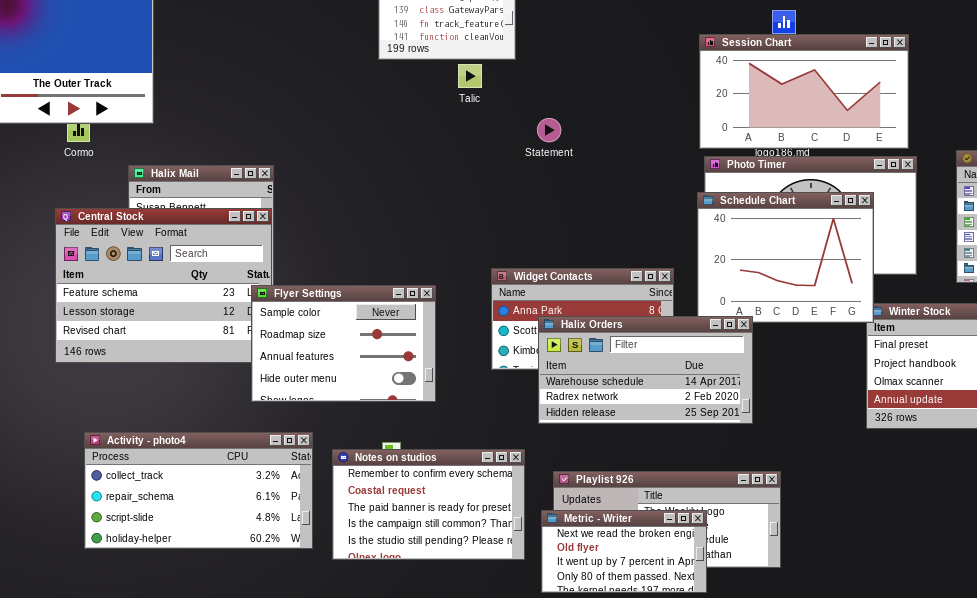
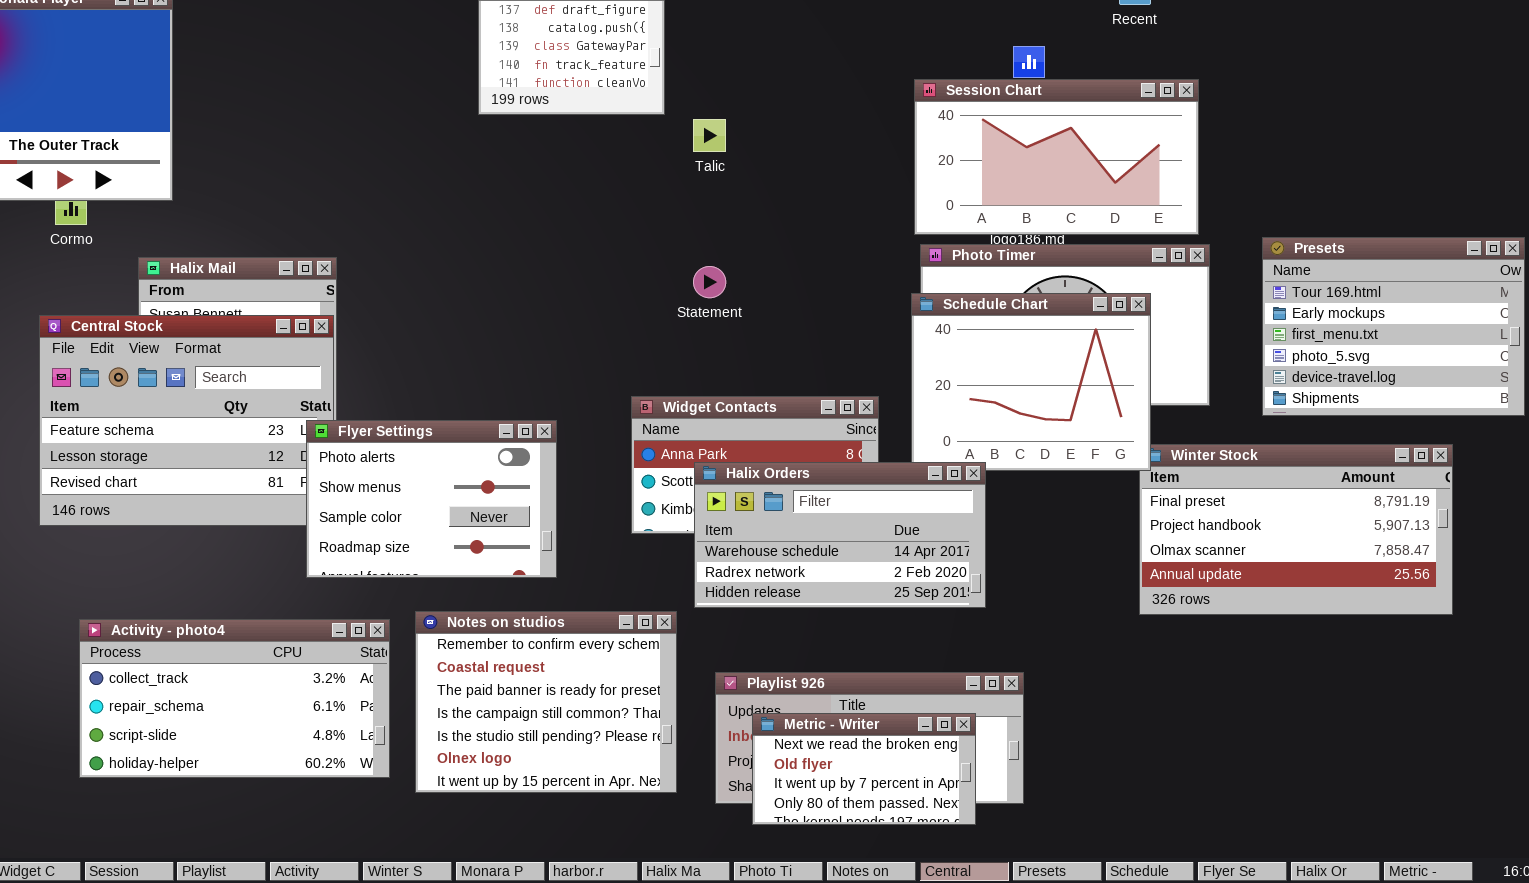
Talic: [458,64,482,88] -> [693,119,726,152], moved
Statement: [537,118,561,142] -> [693,266,726,298], moved
Flyer Settings: [251,285,436,402] -> [306,420,557,578], scrolled up 2 rows
Notes on studios: [332,449,525,560] -> [415,611,677,793], resized
Metric - Writer: [541,510,707,593] -> [752,713,976,825], moved

